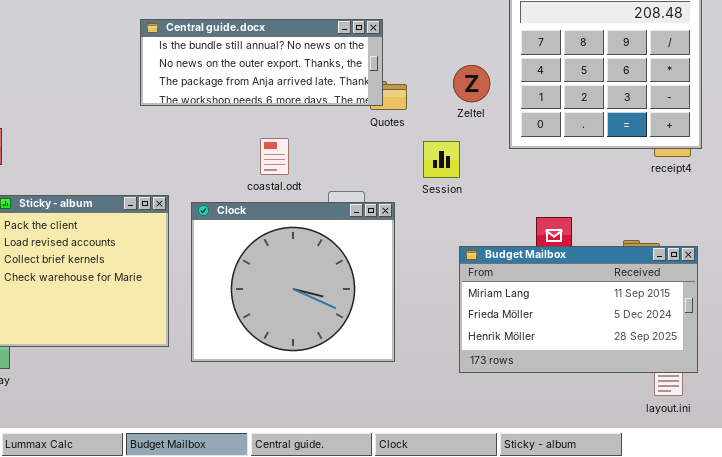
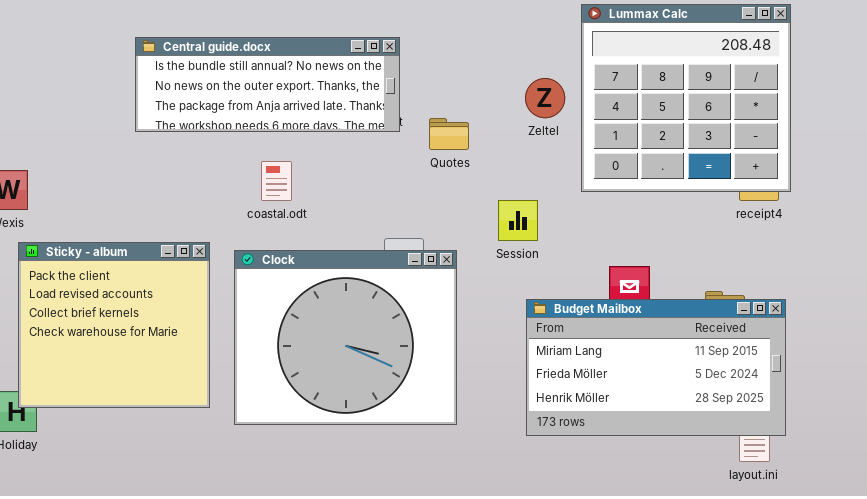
Central guide.docx: [140,19,383,106] -> [135,37,400,132], moved
Zeltel: [453,65,490,102] -> [525,78,565,118], moved
coastal.odt: [260,138,289,175] -> [261,161,292,201], moved
Session: [423,141,460,178] -> [498,200,538,241], moved

